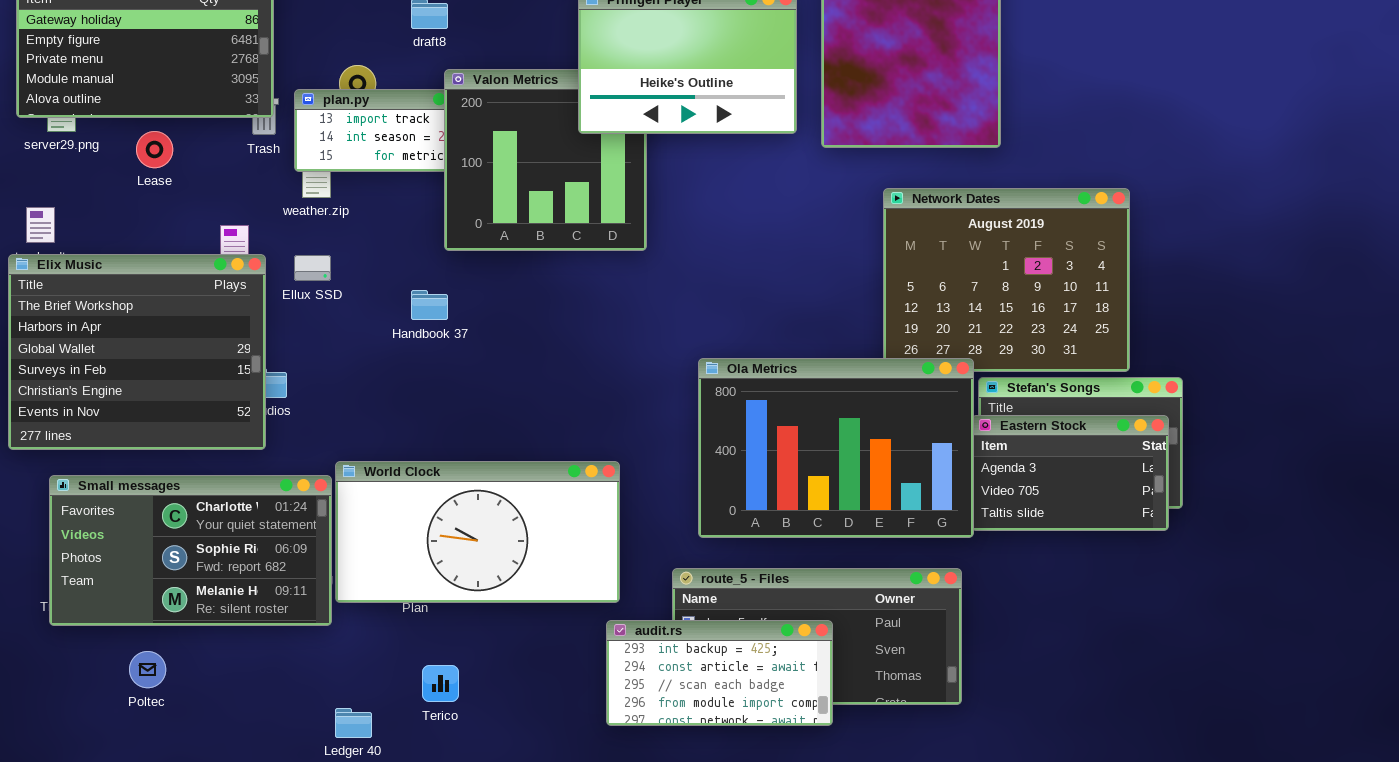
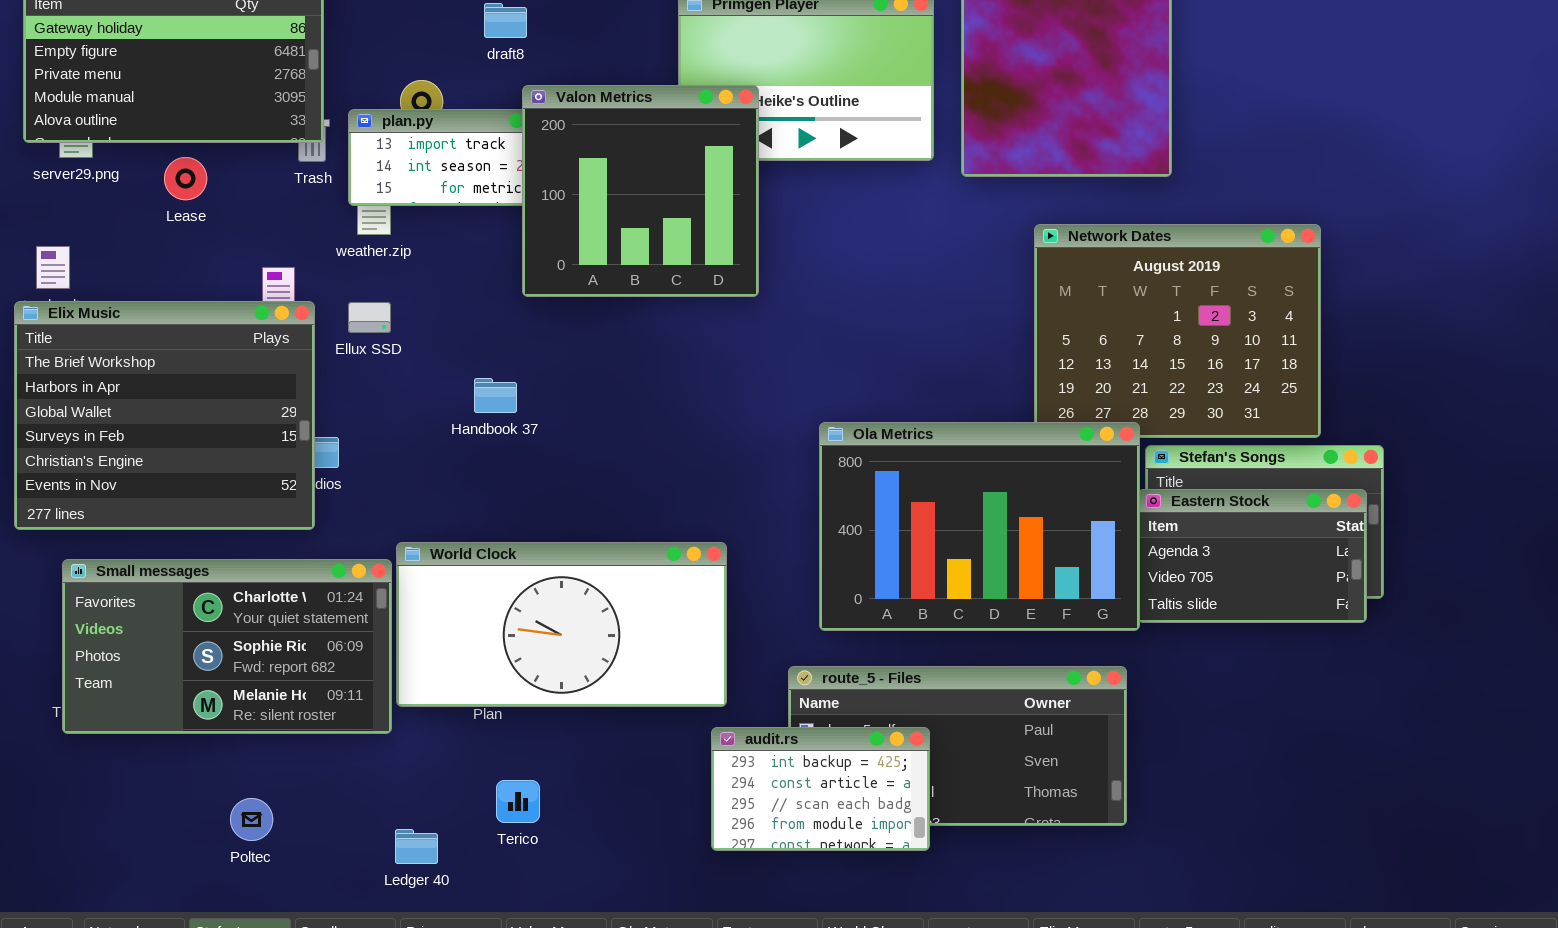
Valon Metrics: [444,69,647,251] -> [522,85,759,297], raised
Handbook 37: [411,290,448,320] -> [474,378,517,413], moved
audit.rs: [606,620,833,726] -> [711,727,930,851], resized
Poltec: [129,651,166,688] -> [230,798,273,841], moved

